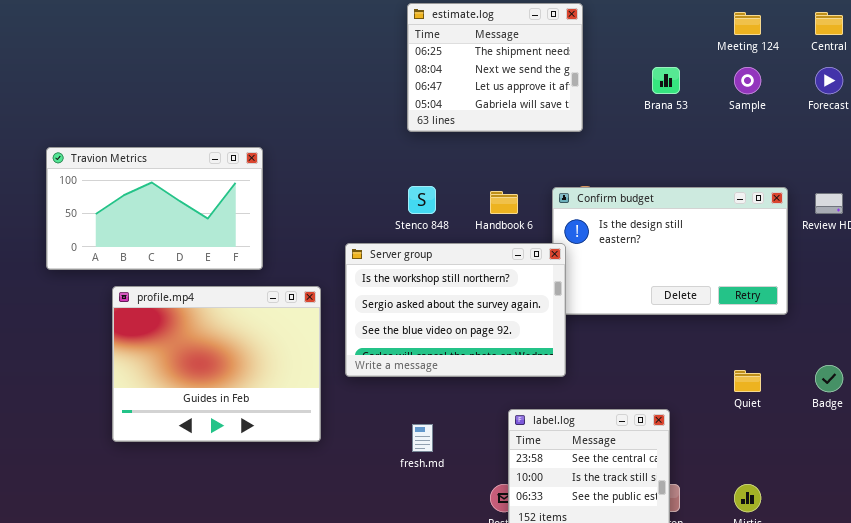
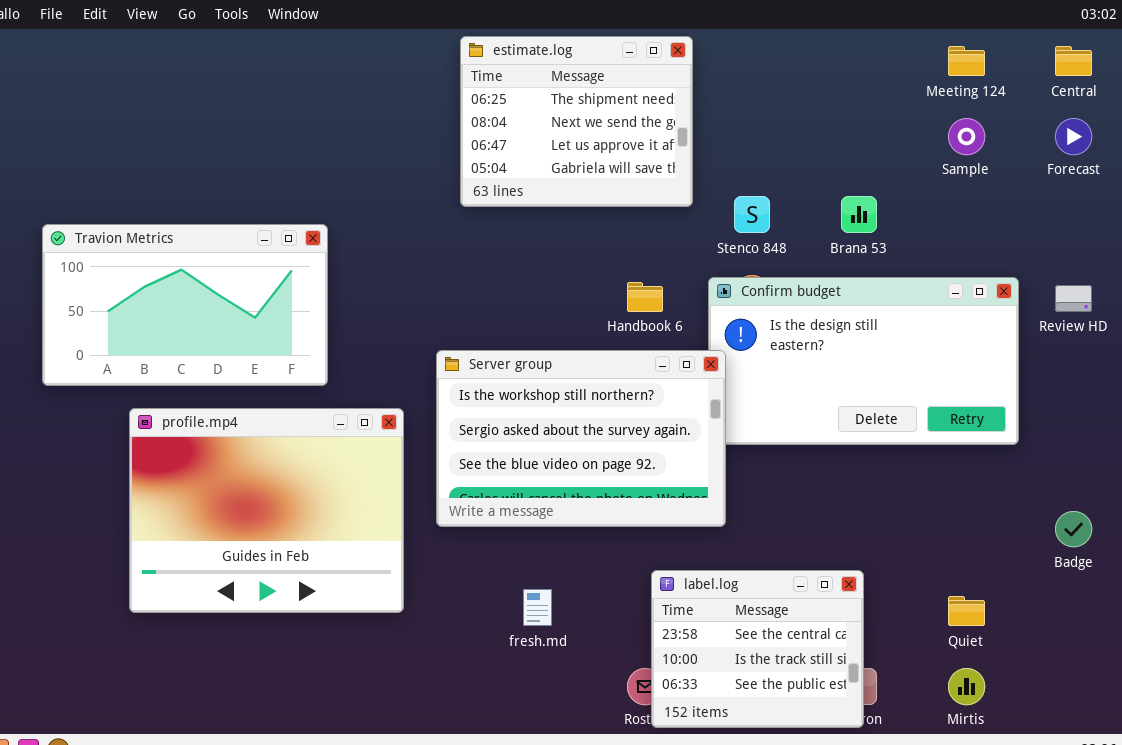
estimate.log: [407,3,583,132] -> [460,36,693,207], moved
Brana 53: [652,67,680,94] -> [841,196,877,233], moved
Stenco 848: [408,186,436,214] -> [734,196,770,233], moved
Quiet: [734,370,761,392] -> [948,596,985,626], moved

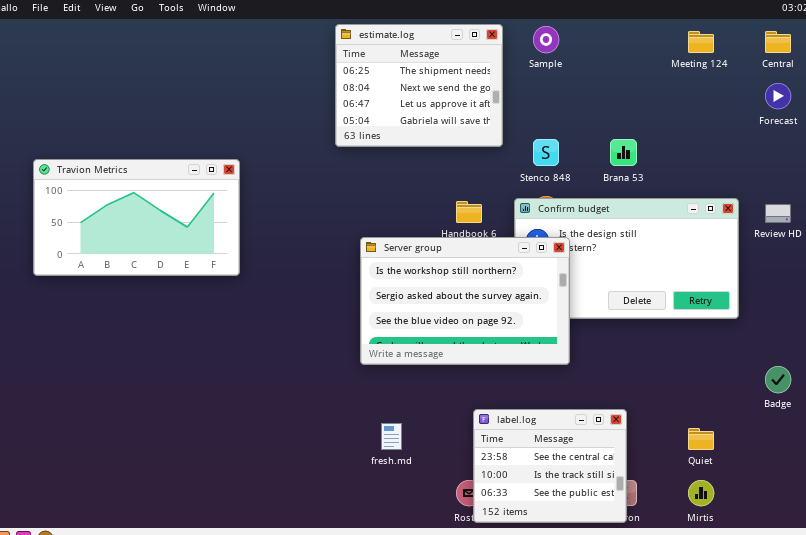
Sample: [948,118,985,155] -> [533,26,559,53], moved
Server group: [436,350,726,527] -> [360,237,570,365], moved
profile.mp4: [129,408,404,613] -> none, closed

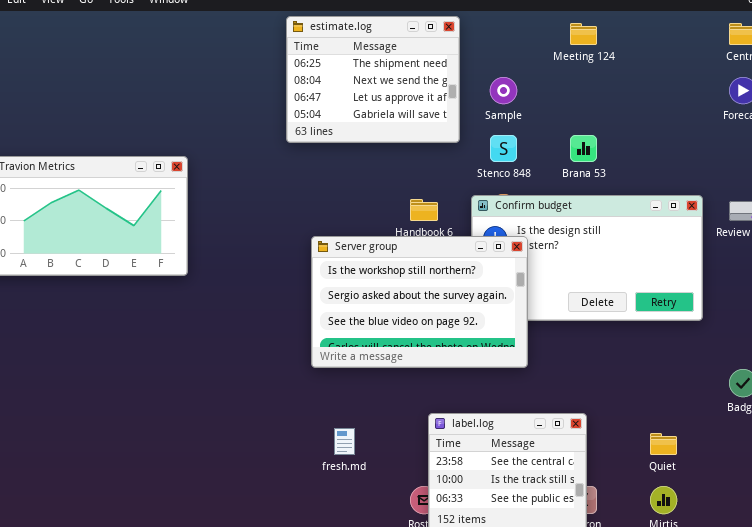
Sample: [533,26,559,53] -> [490,77,517,104], moved
Meeting 124: [688,31,714,53] -> [570,23,597,45], moved

